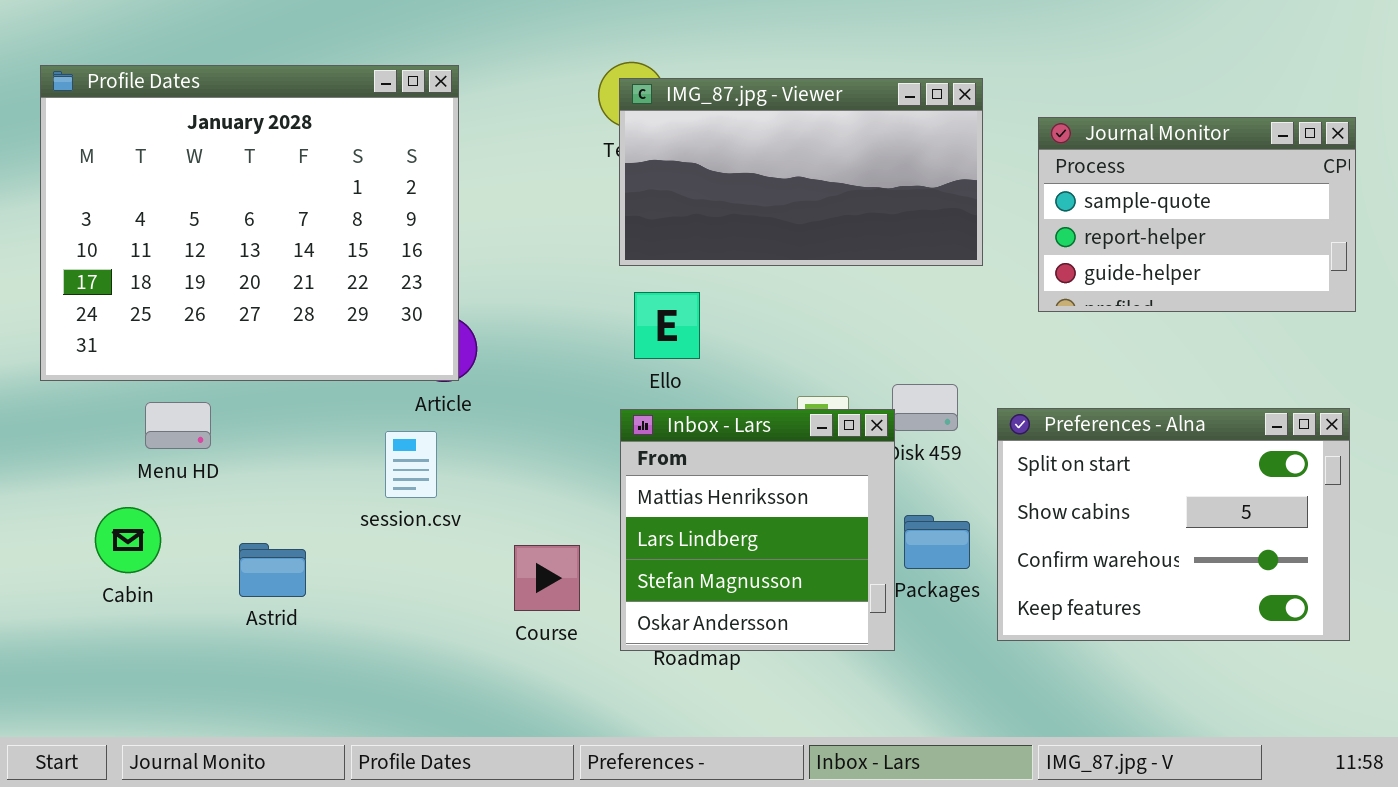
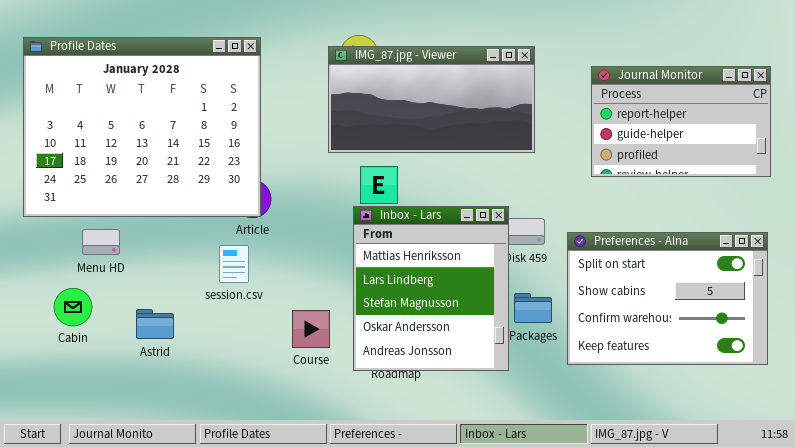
IMG_87.jpg - Viewer: [619,78,983,266] -> [328,46,535,153], moved
Journal Monitor: [1038,117,1356,312] -> [591,66,771,177], scrolled down 1 row
Inbox - Lars: [620,409,895,651] -> [353,206,509,371], resized

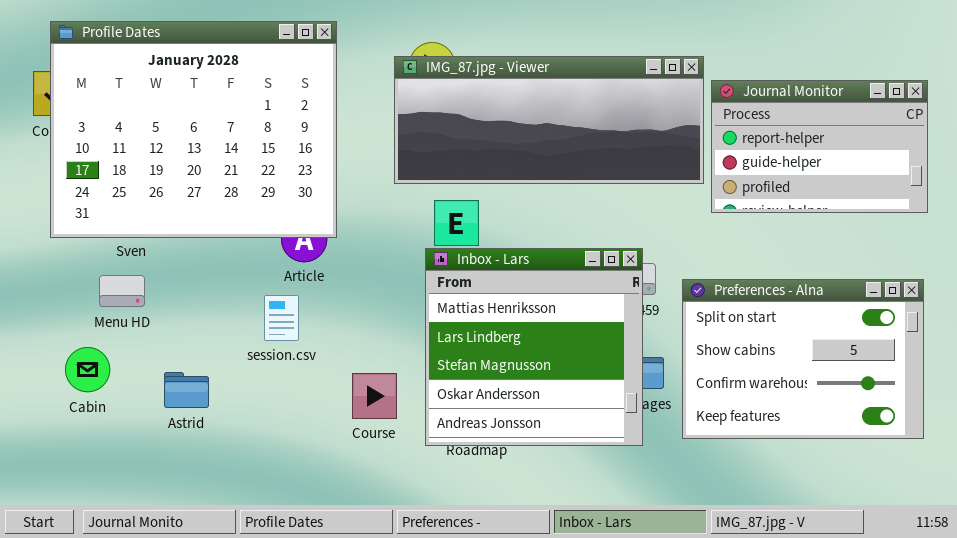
Profile Dates: [23,37,261,217] -> [50,21,337,238], moved
IMG_87.jpg - Viewer: [328,46,535,153] -> [394,56,704,184], resized
Inbox - Lars: [353,206,509,371] -> [425,248,643,446], resized

